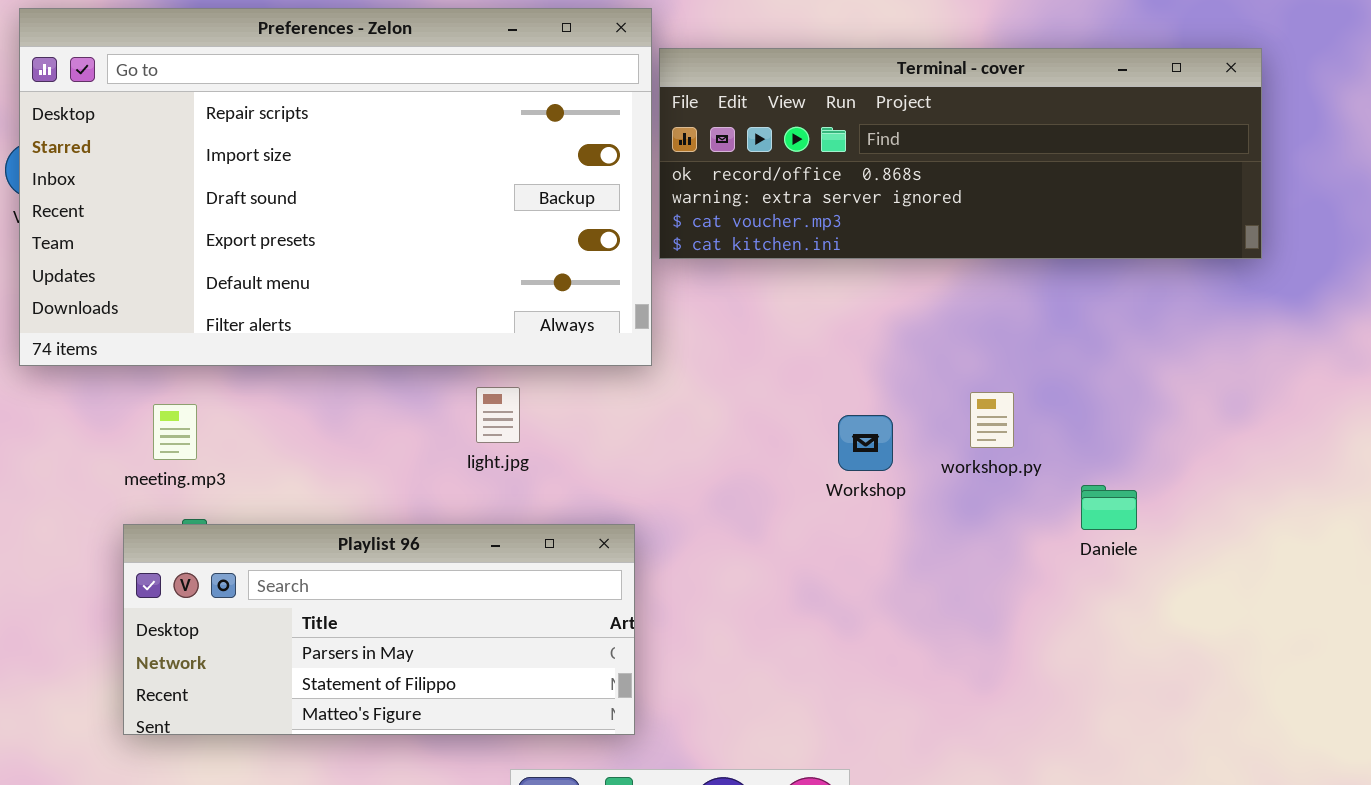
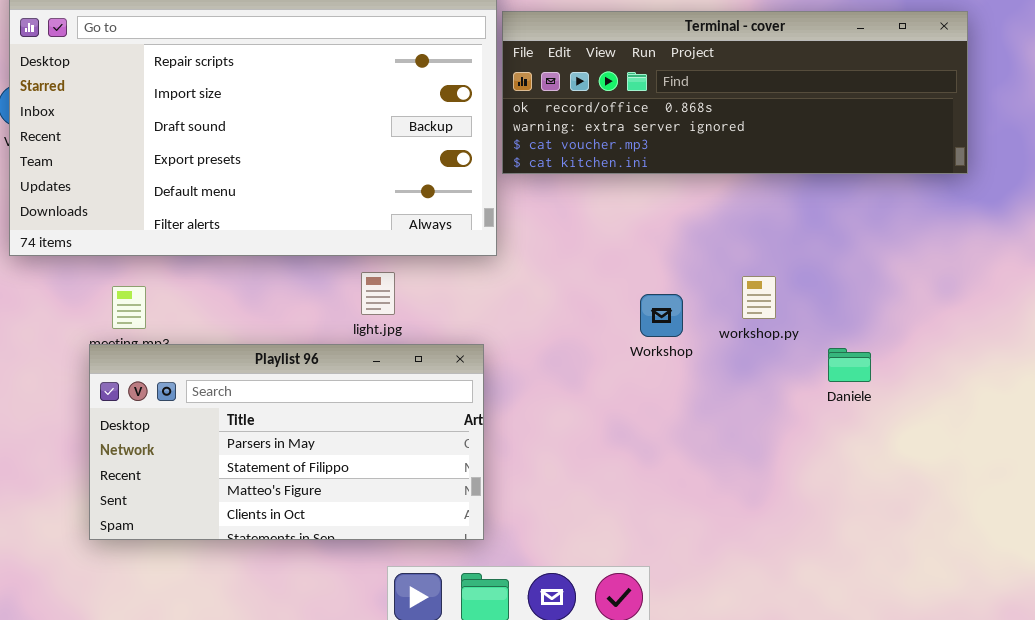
Playlist 96: [123,524,635,735] -> [89,344,484,540], resized

